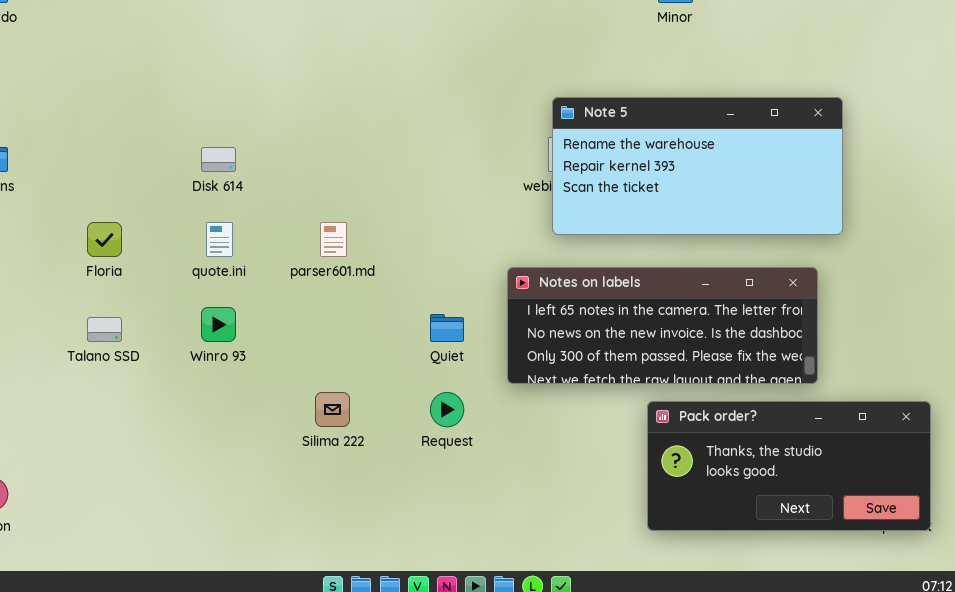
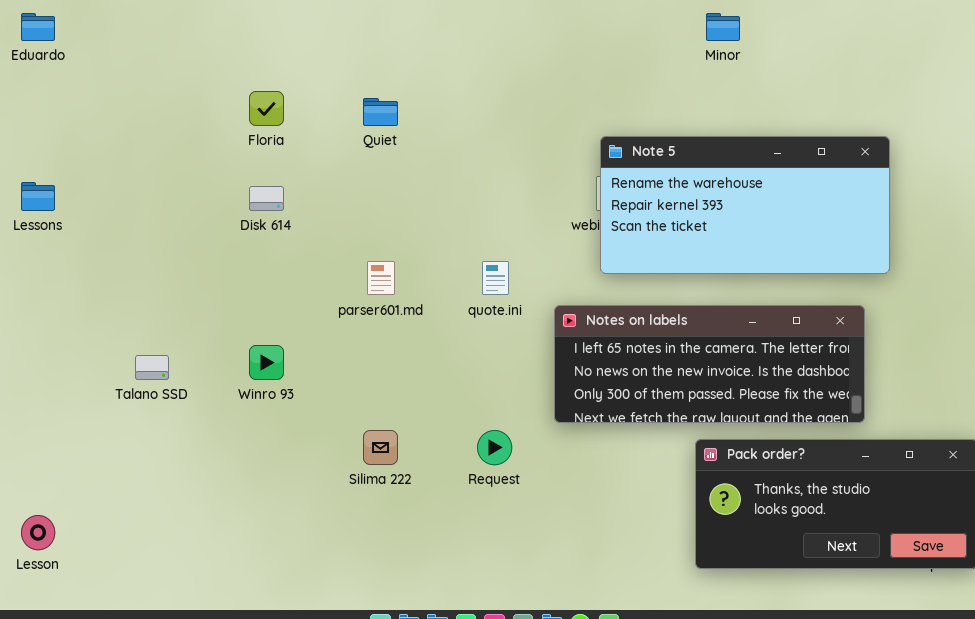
Floria: [87,222,122,257] -> [249,91,284,126], moved
quote.ini: [206,222,233,257] -> [482,261,509,295], moved
Quiet: [430,314,464,342] -> [363,98,398,126], moved

